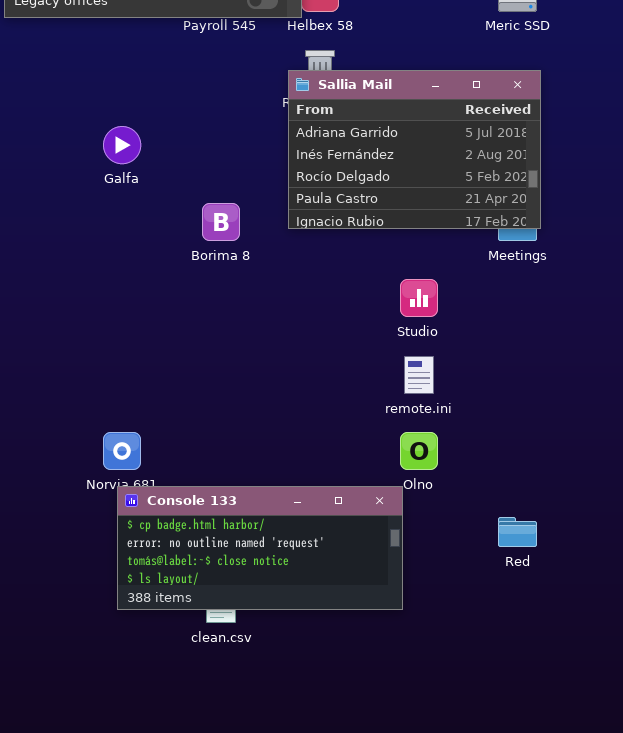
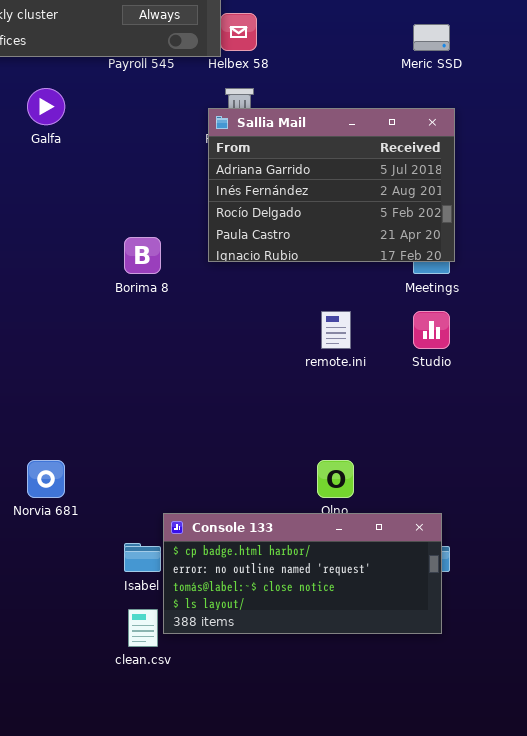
Galfa: [103,126,141,164] -> [27,88,65,125], moved
Studio: [400,279,438,317] -> [413,311,450,349], moved
remote.ini: [404,356,434,394] -> [321,311,351,349], moved
Console 133: [117,486,403,610] -> [163,513,442,634], moved

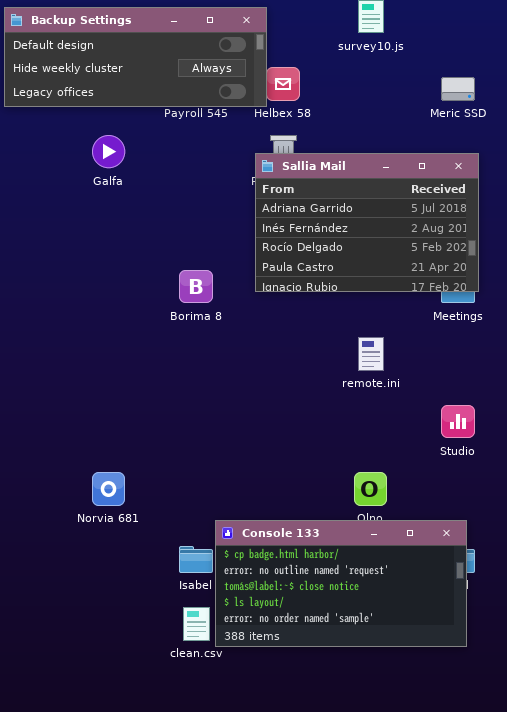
Studio: [413,311,450,349] -> [441,405,475,438], moved
Console 133: [163,513,442,634] -> [215,520,467,647], resized

